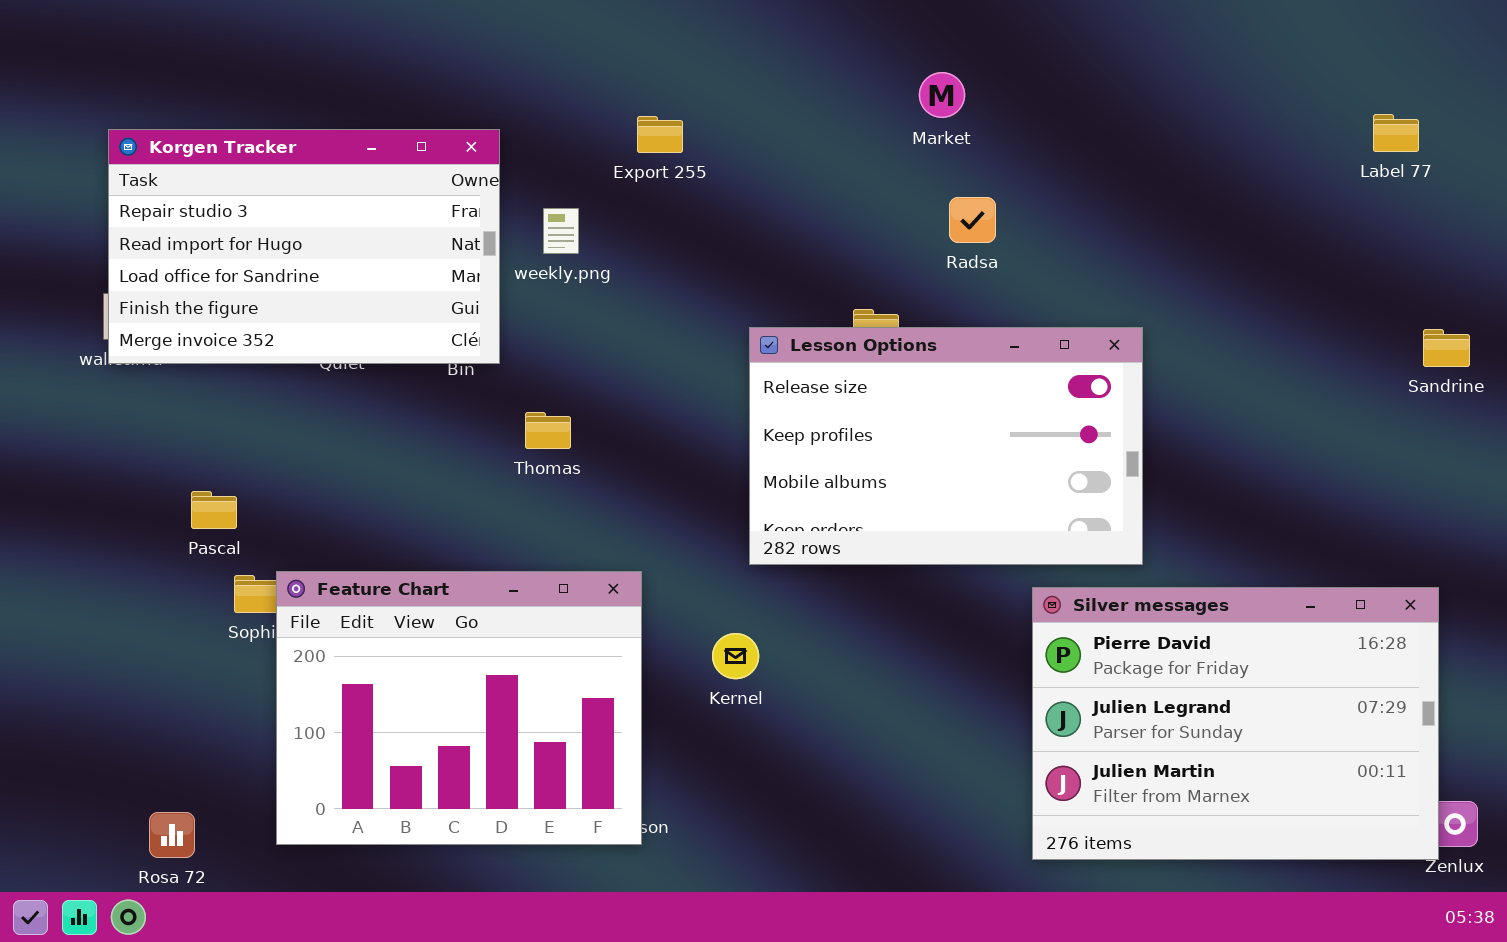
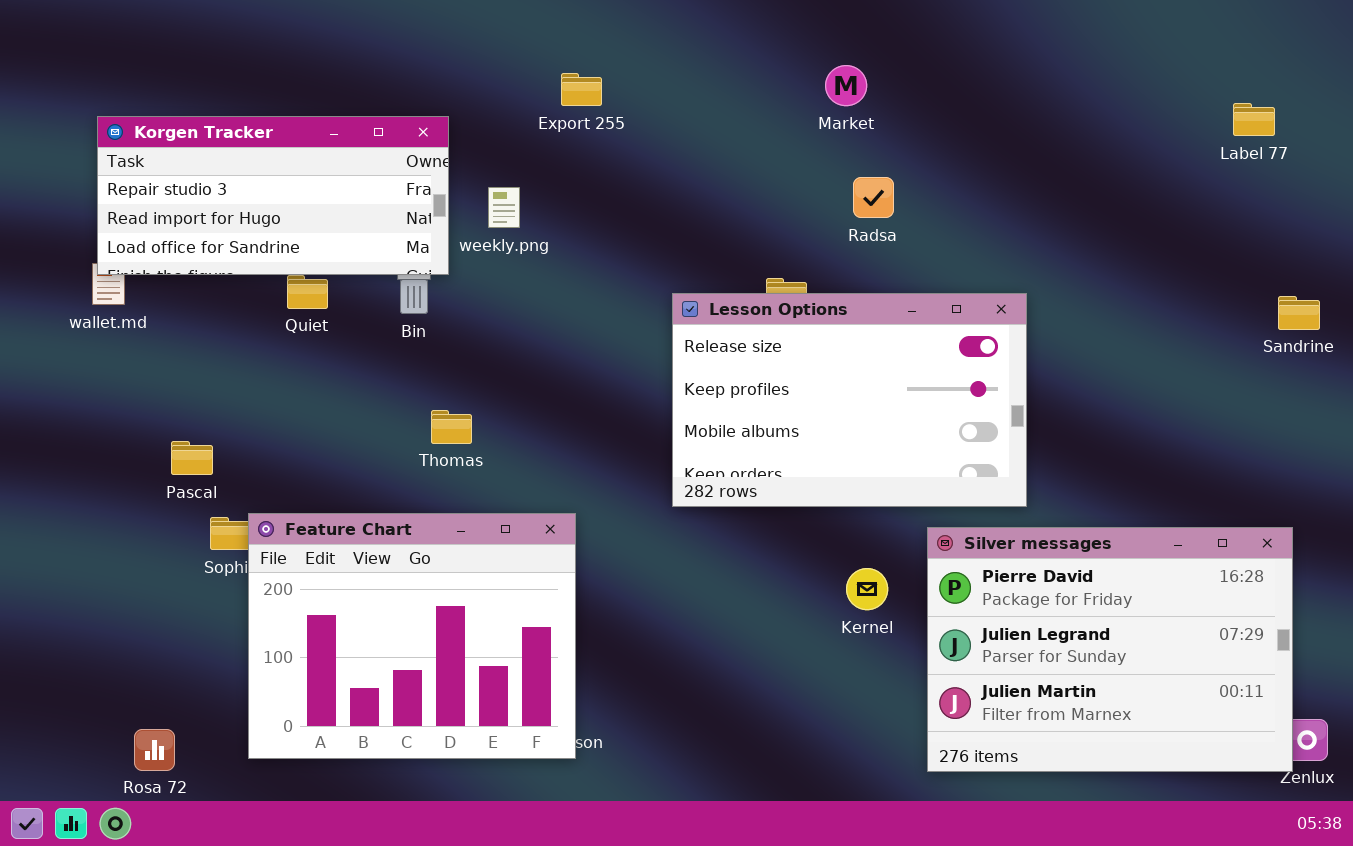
Export 255: [637,116,683,153] -> [561,73,602,106], moved
Korgen Tracker: [108,129,500,364] -> [97,116,449,275], resized
Thomas: [525,412,571,449] -> [431,410,472,444], moved
Kernel: [712,633,759,679] -> [846,568,888,610], moved

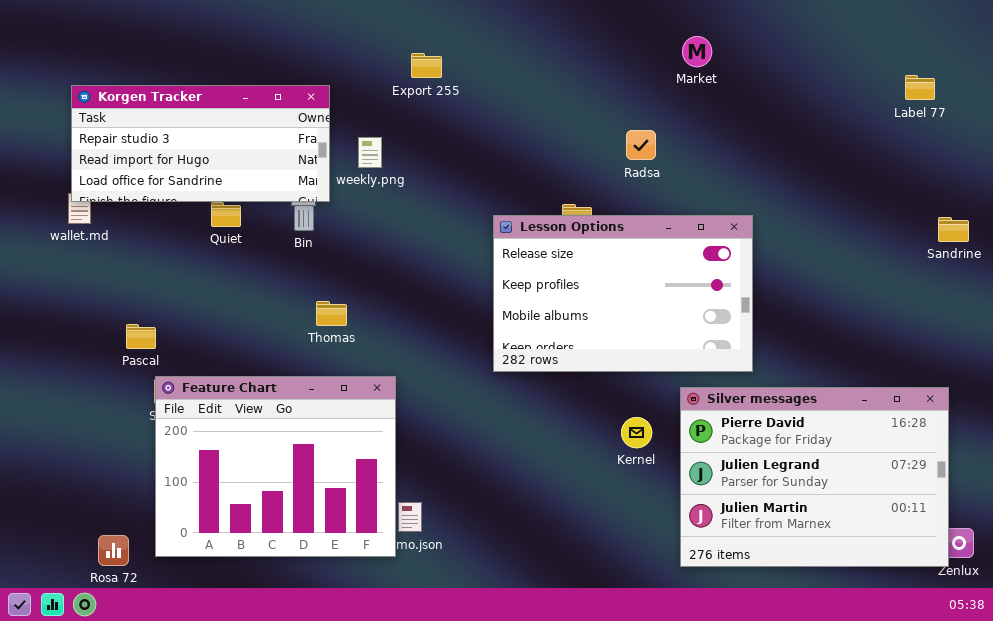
Market: [825,65,867,106] -> [682,36,712,67], moved
Feature Chart: [248,513,576,759] -> [155,376,396,557], moved

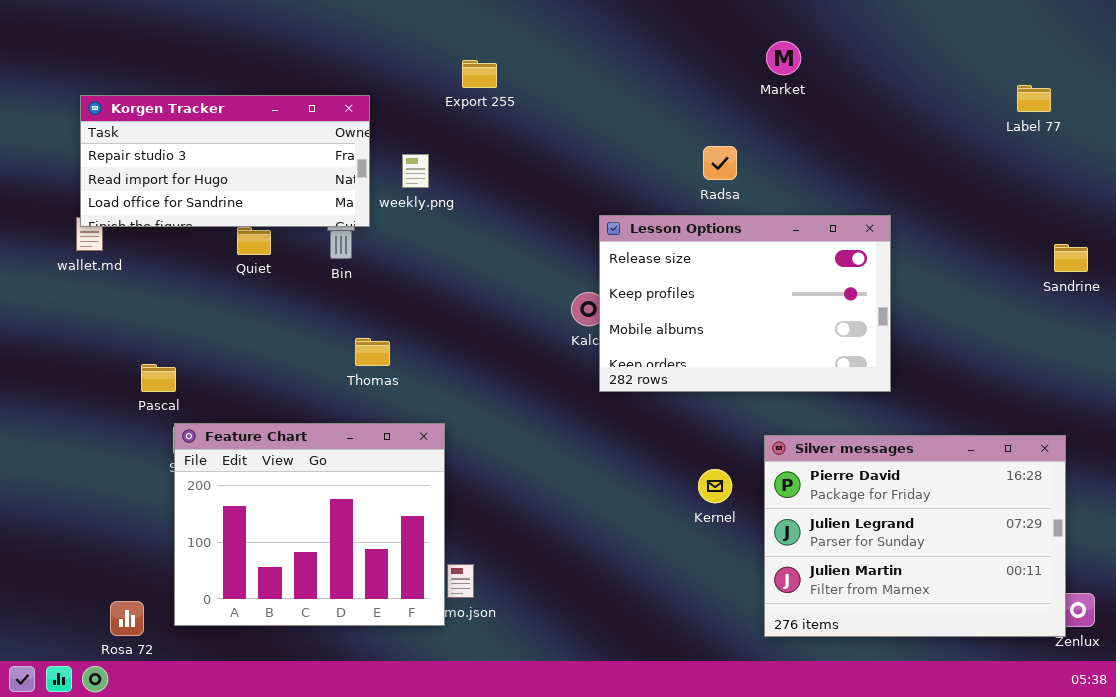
Lesson Options: [493,215,753,372] -> [599,215,891,392], moved

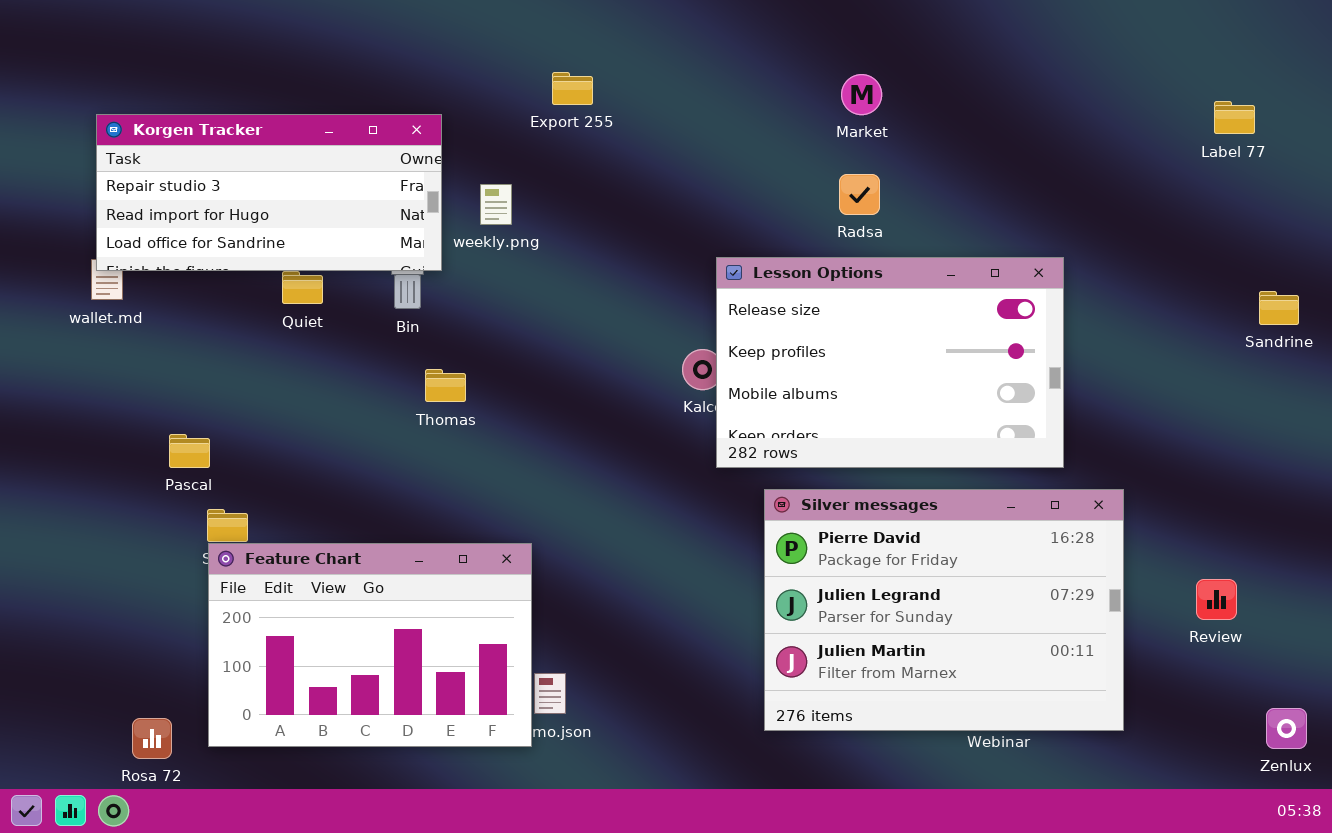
Market: [766,41,801,75] -> [841,74,882,115], moved
Thomas: [355,338,390,366] -> [425,369,466,402], moved
Feature Chart: [174,423,445,626] -> [208,543,532,747], resized
Silver messages: [764,435,1066,637] -> [764,489,1124,731], moved

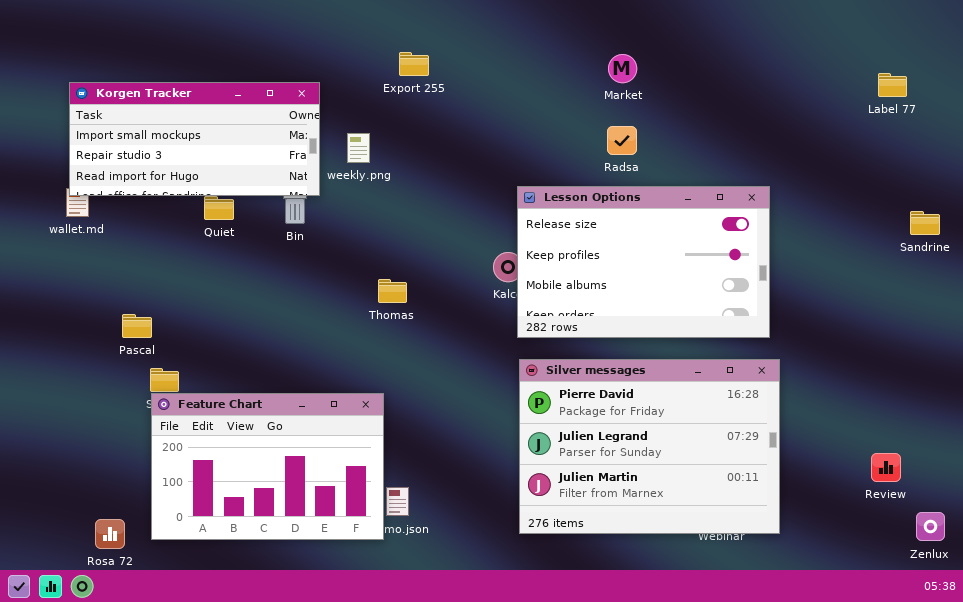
Korgen Tracker: [96,114,442,271] -> [69,82,320,196], scrolled up 1 row
Thomas: [425,369,466,402] -> [378,279,407,303], moved
Silver messages: [764,489,1124,731] -> [519,359,780,534], moved
Review: [1196,579,1237,620] -> [871,453,901,482], moved

